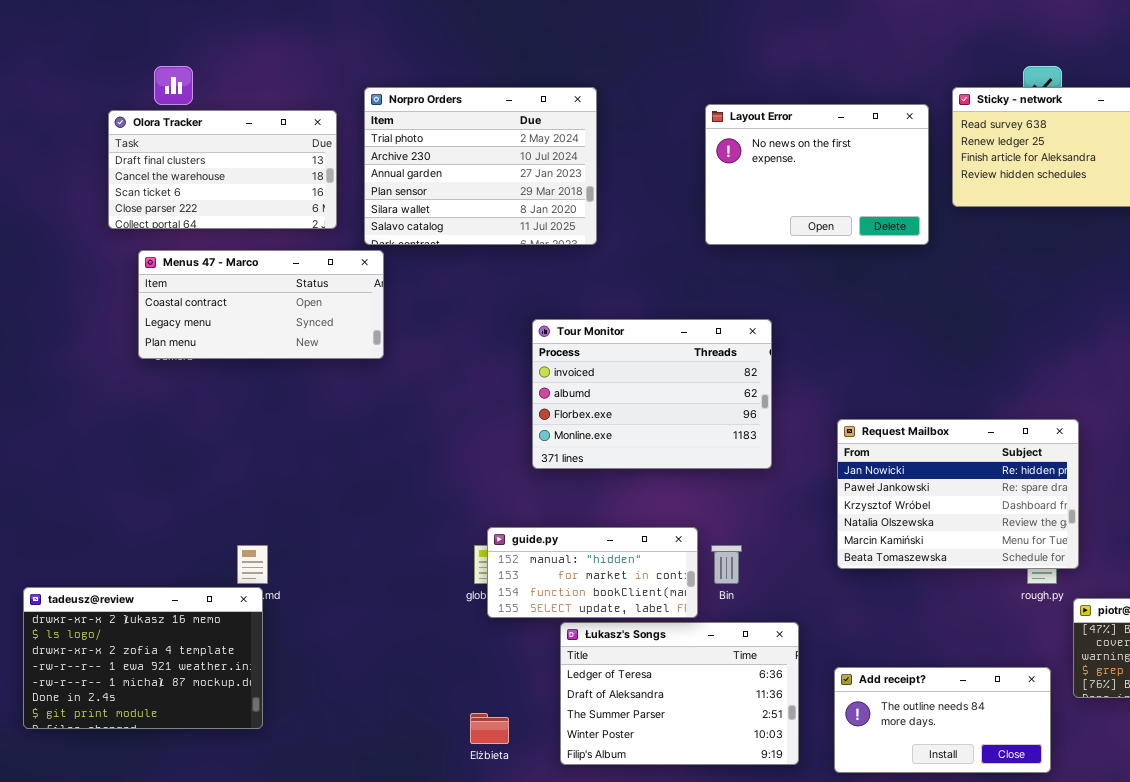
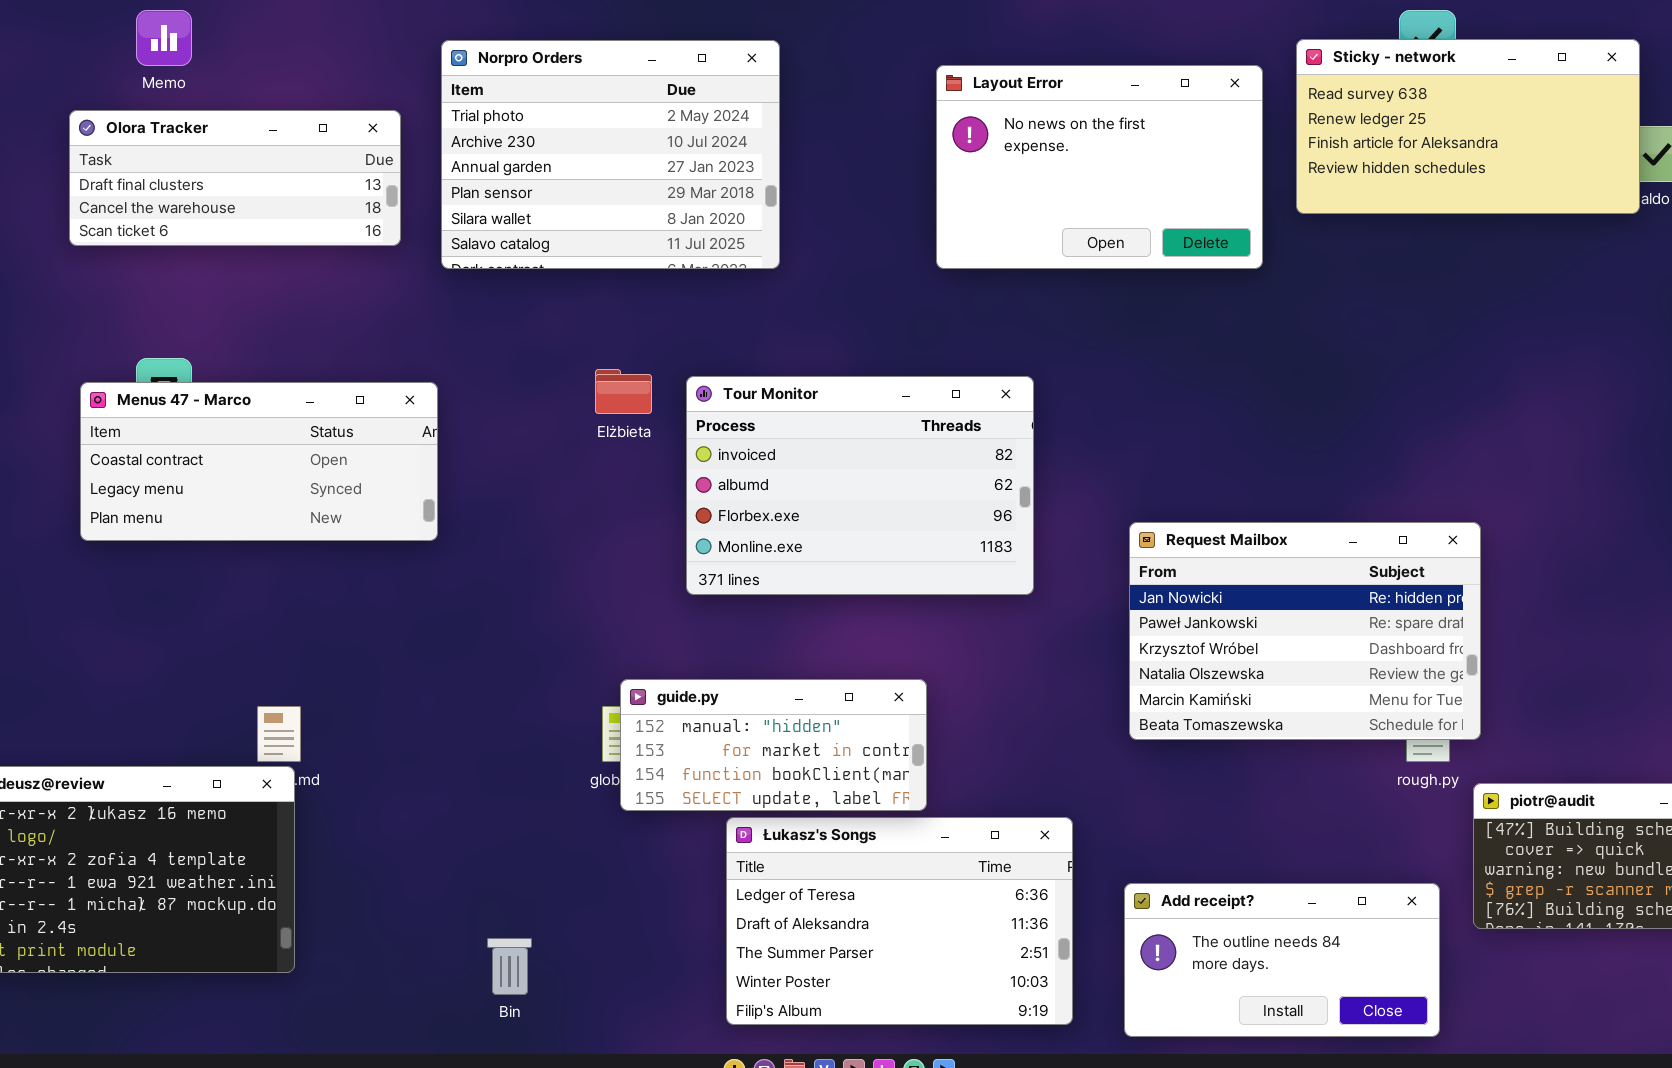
Olora Tracker: [108,110,337,229] -> [69,110,401,246], resized
Menus 47 - Marco: [138,250,384,359] -> [80,382,438,541], moved
Bin: [711,545,742,584] -> [487,938,532,995], moved
Elżbieta: [470,713,509,744] -> [595,369,652,414], moved

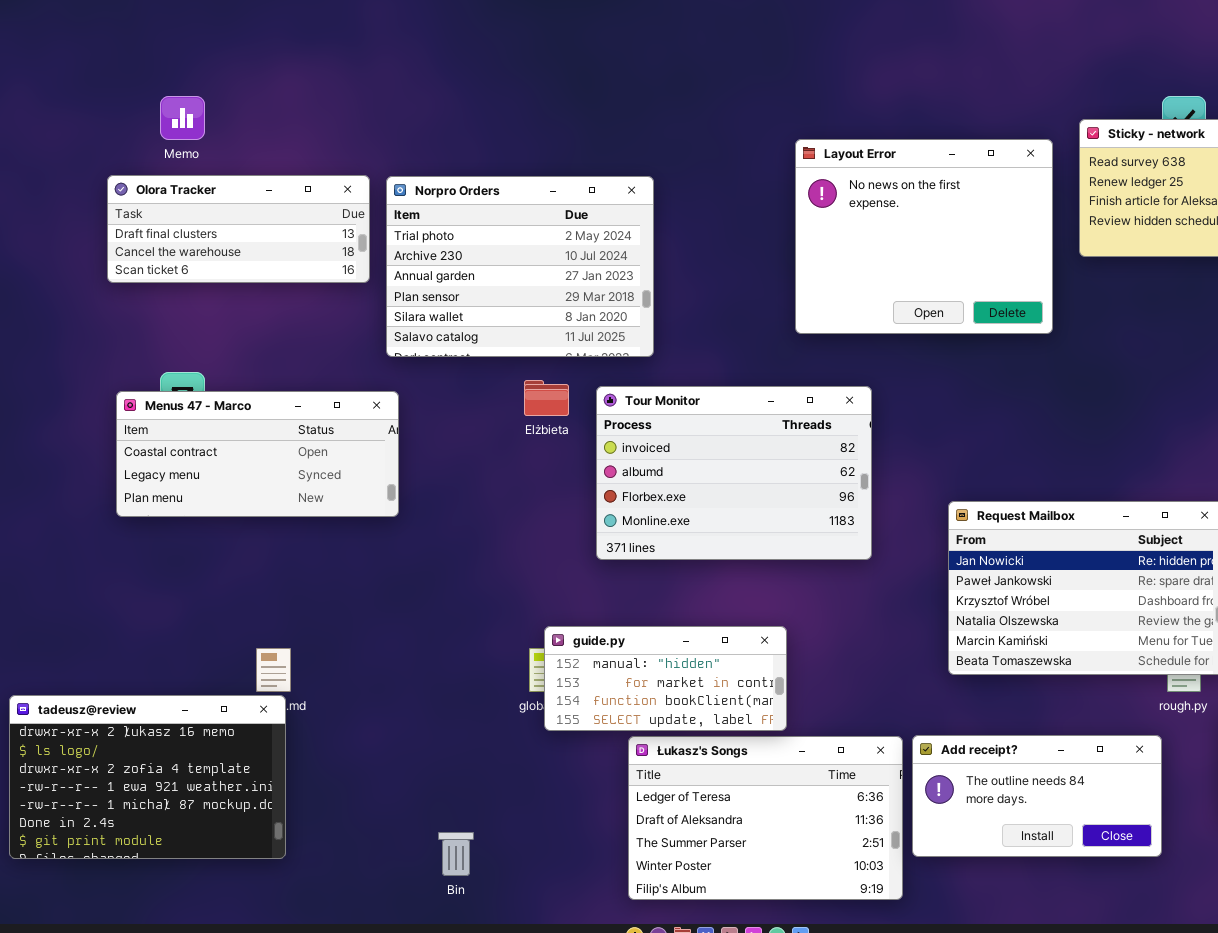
Norpro Orders: [441,40,780,269] -> [386,176,654,357], moved
Layout Error: [936,65,1263,269] -> [795,139,1053,334], resized
Add receipt?: [1124,883,1440,1037] -> [912,735,1162,857], moved

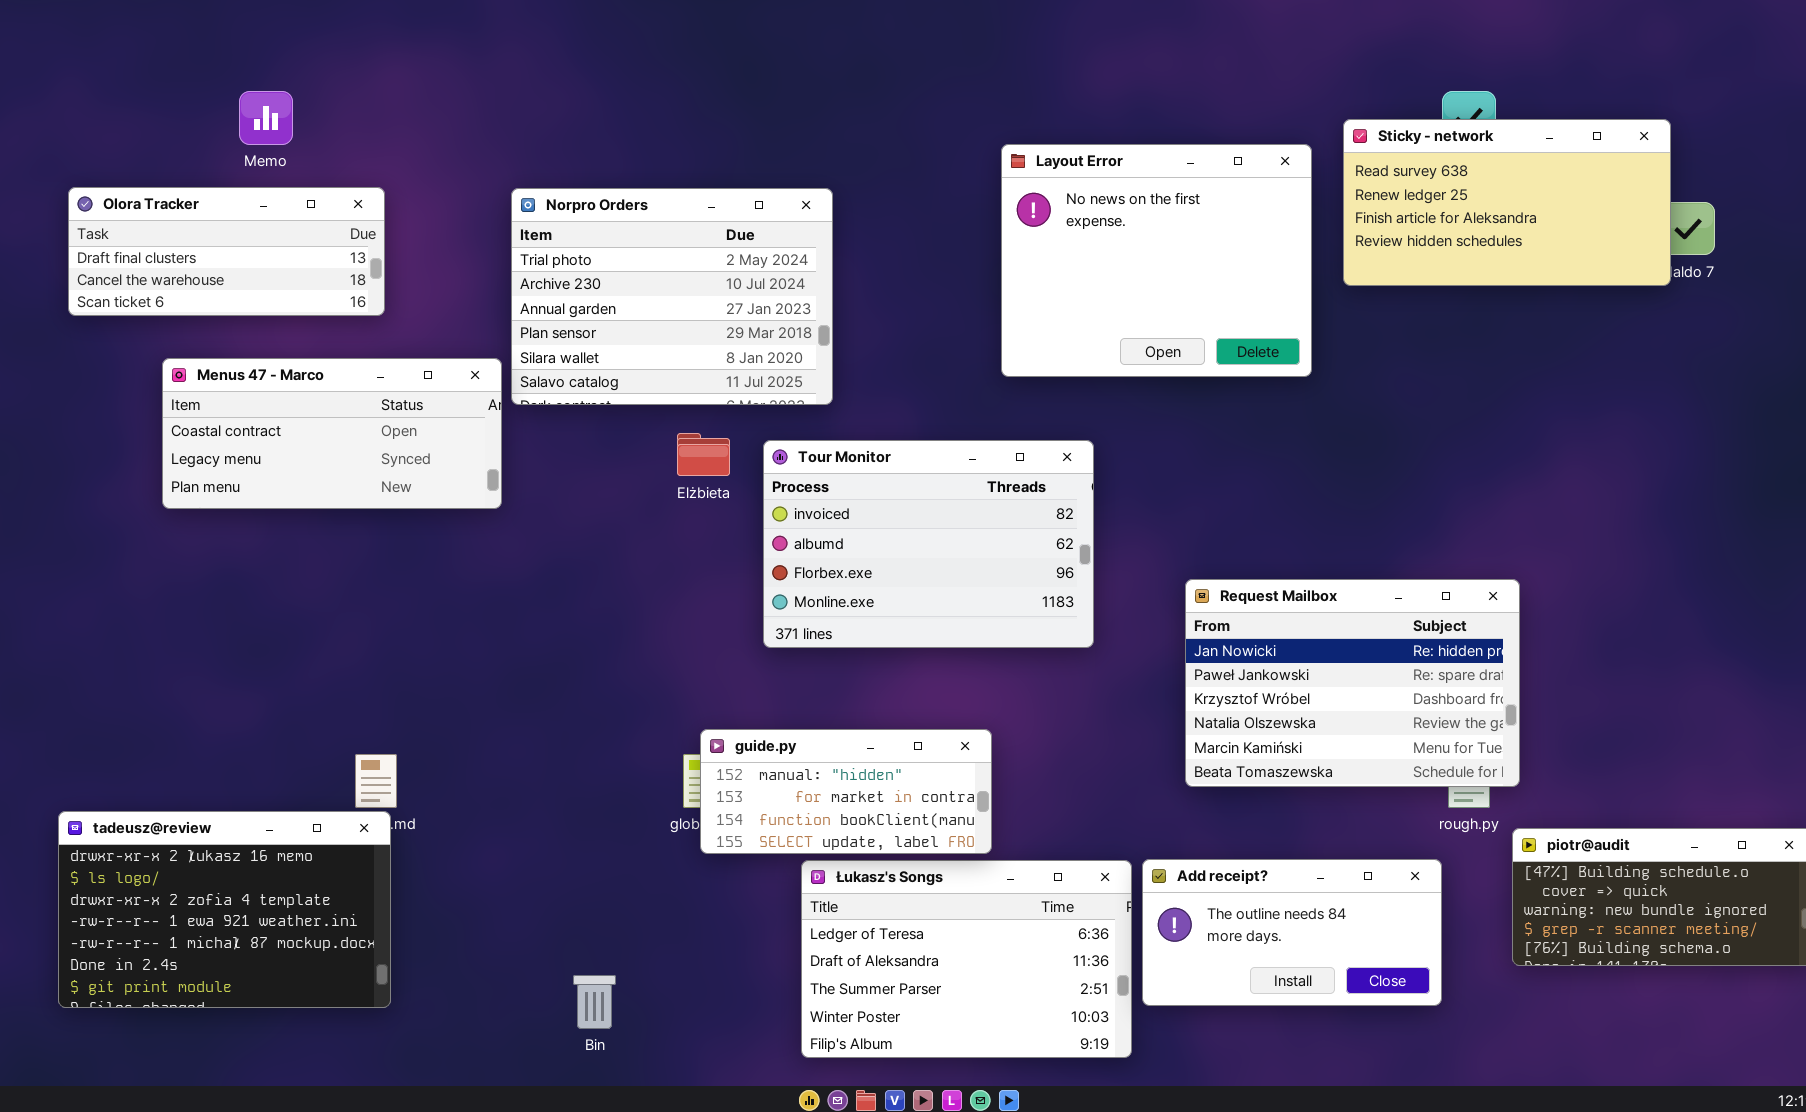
Olora Tracker: [107,175,370,283] -> [68,187,385,316], moved
Menus 47 - Marco: [116,391,399,517] -> [162,358,502,509], moved

